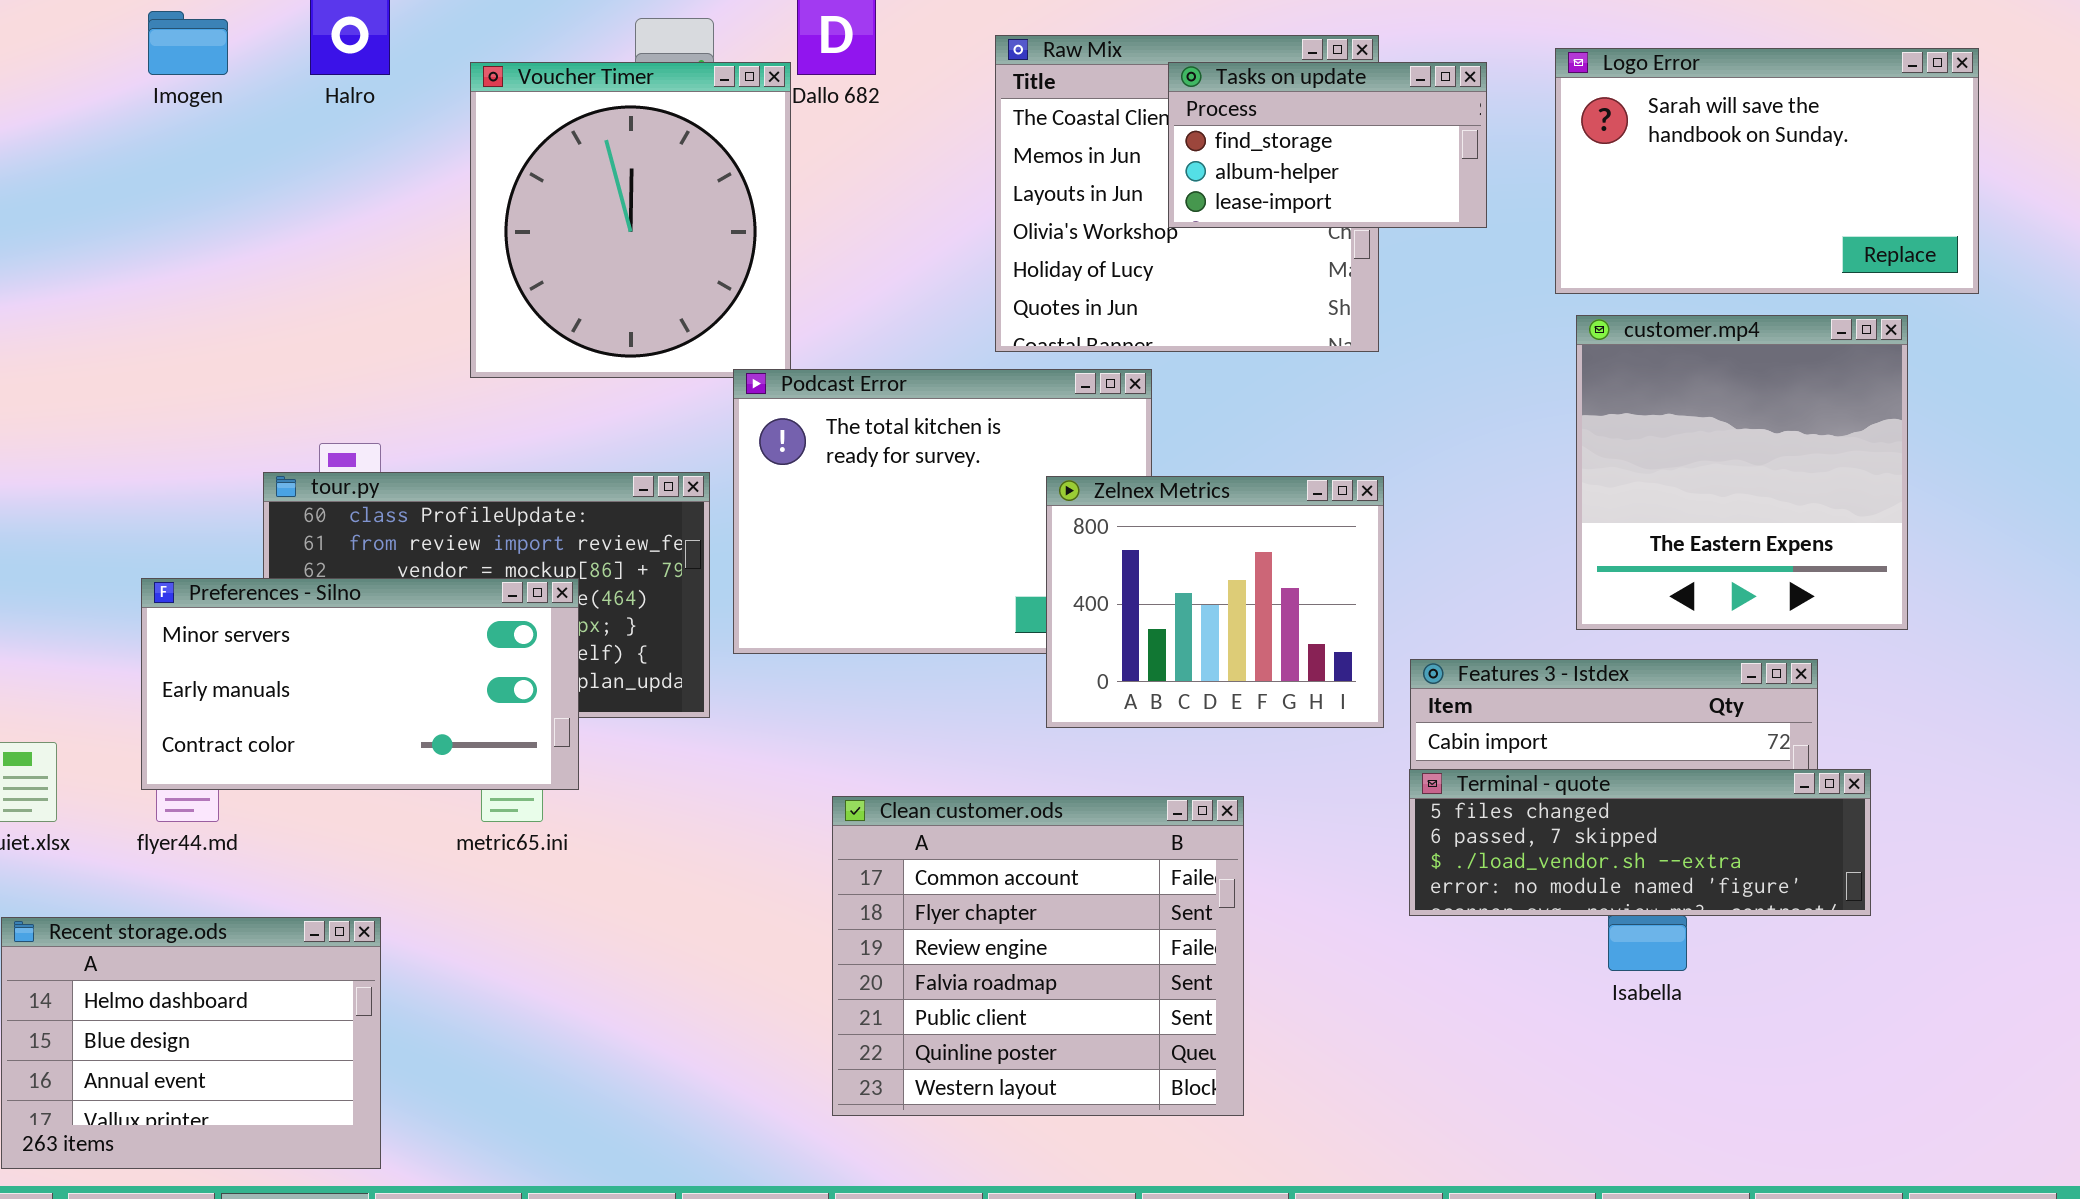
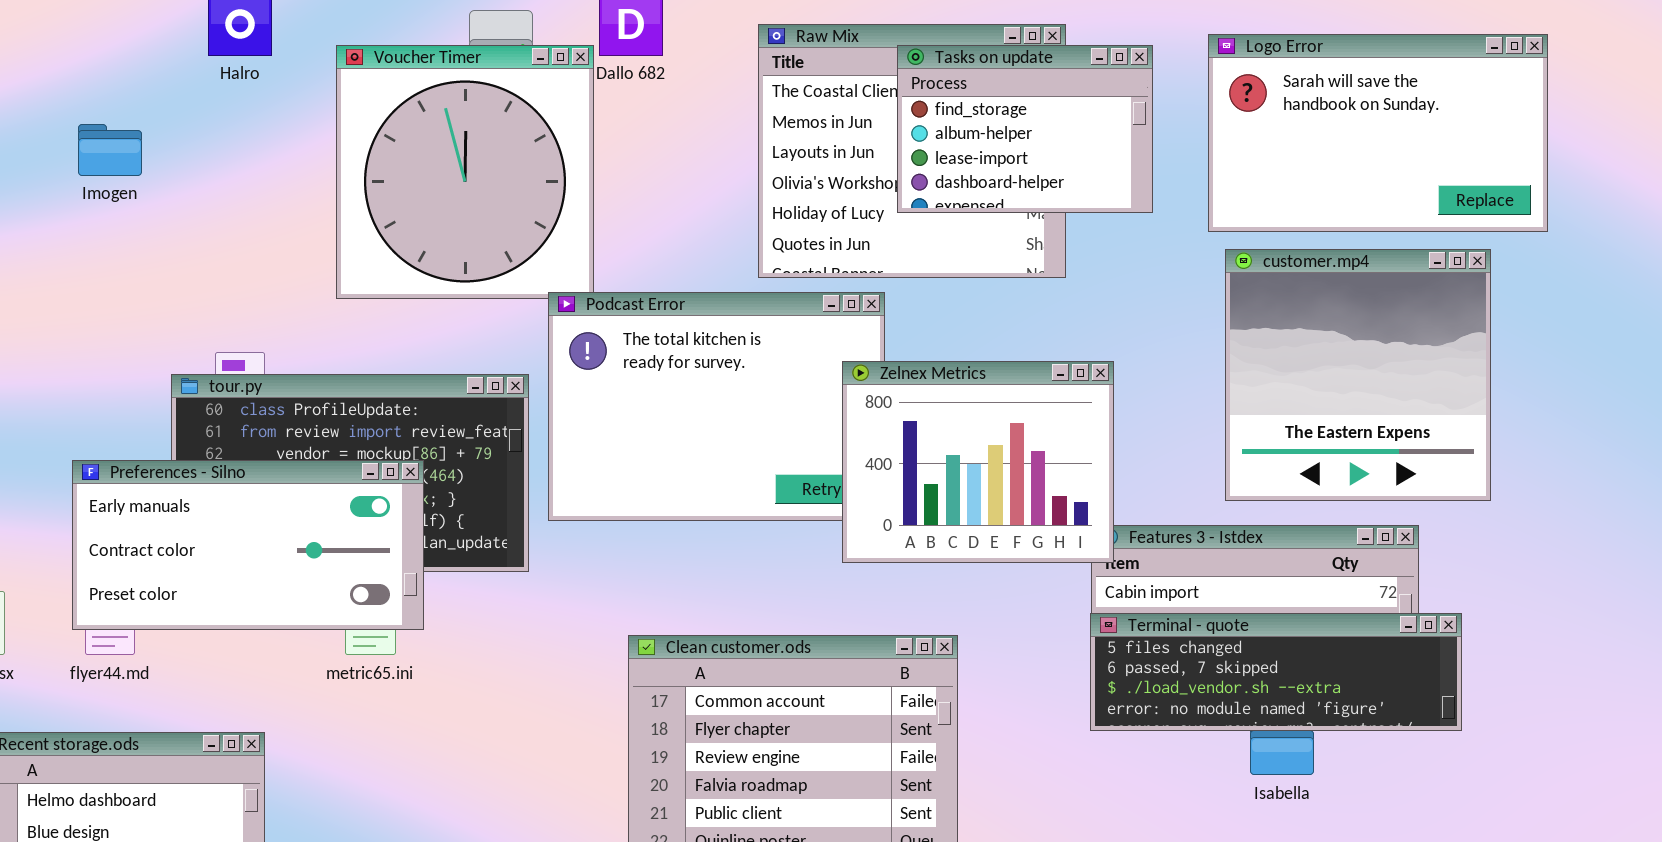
Imogen: [148,11,228,75] -> [78,124,142,176], moved
Tasks on update: [1168,62,1487,228] -> [897,45,1153,213], resized
Zelnex Metrics: [1046,476,1384,728] -> [842,361,1114,563], moved
Preferences - Silno: [141,578,579,790] -> [72,460,424,630], scrolled down 1 row

